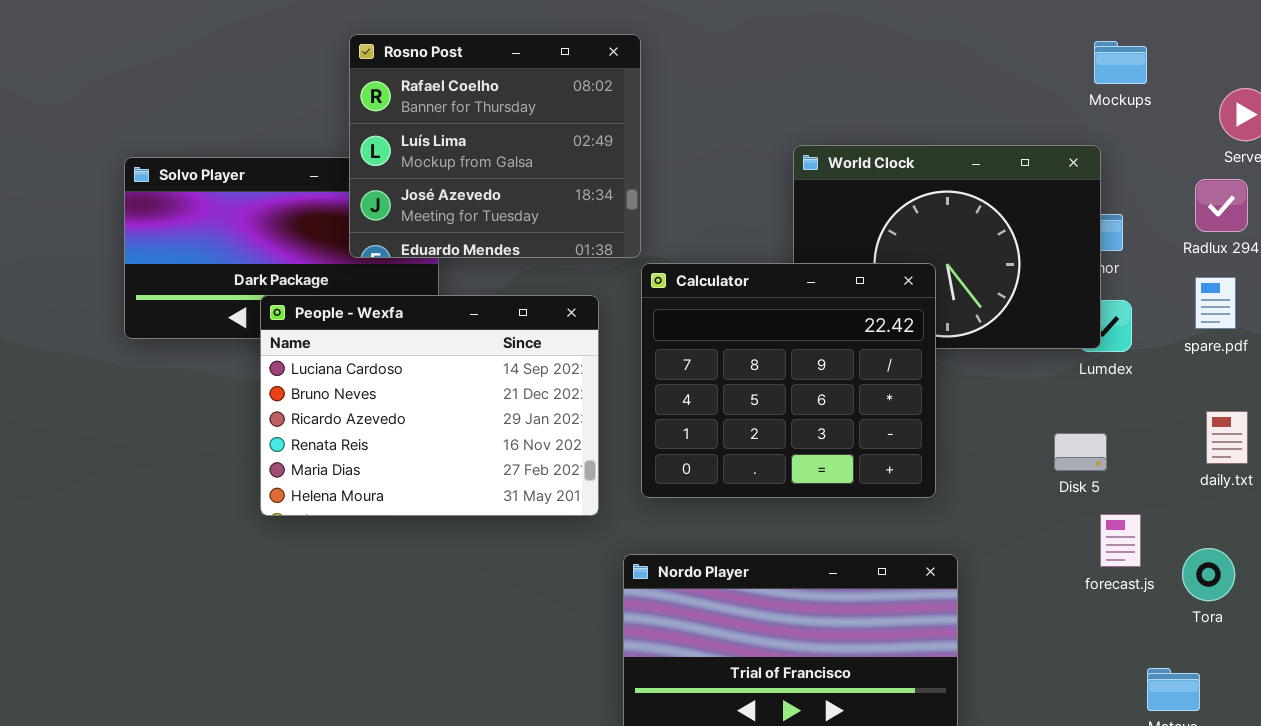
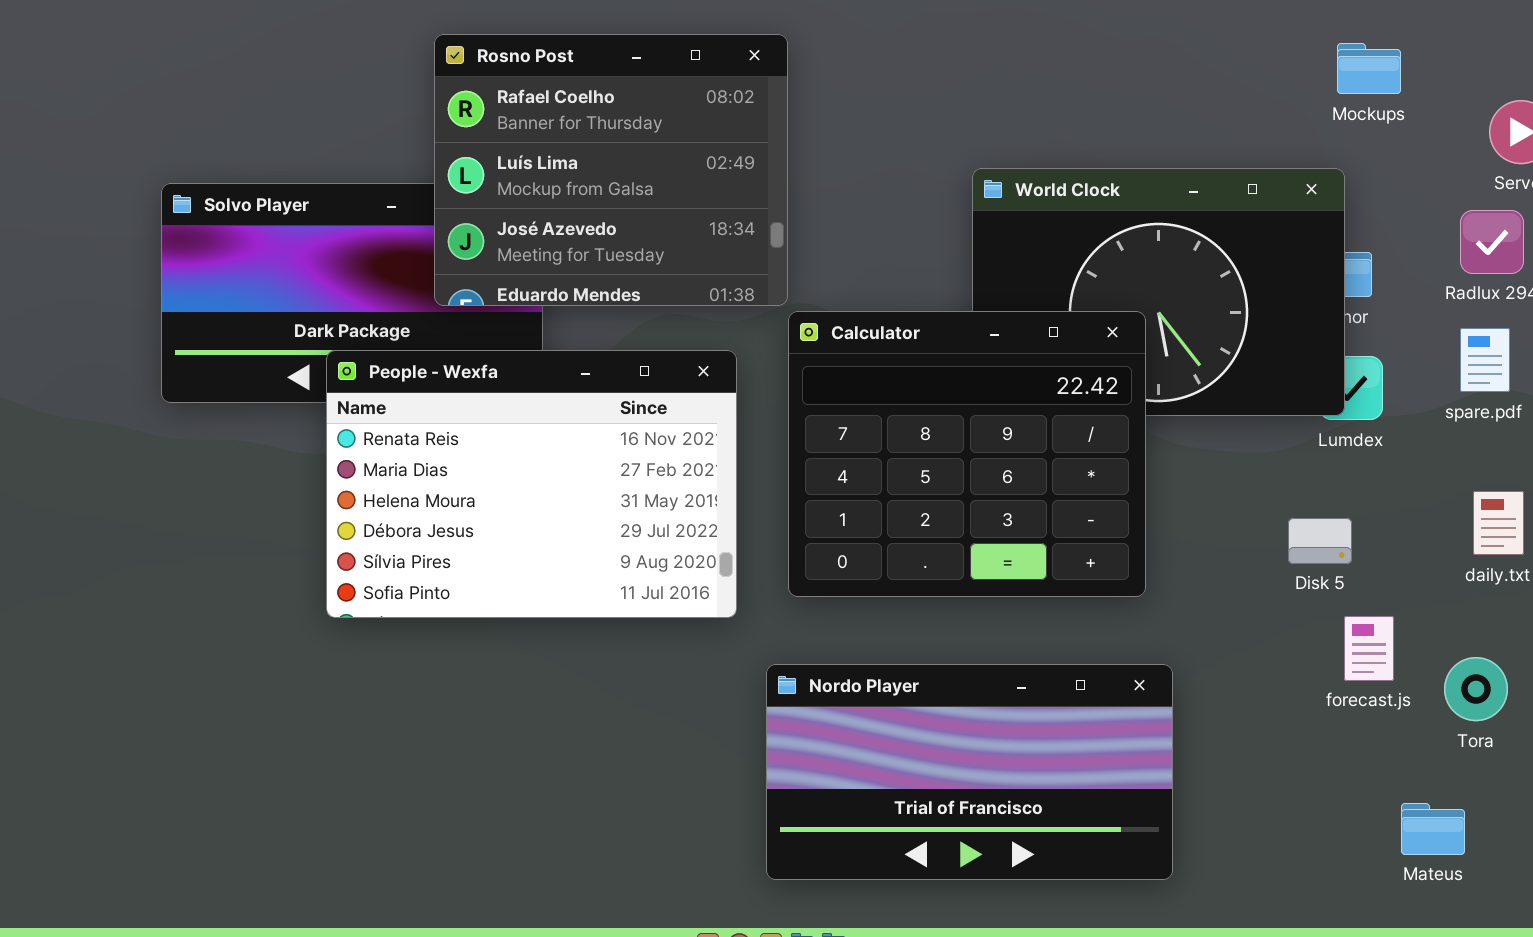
People - Wexfa: [260,295,599,516] -> [326,350,737,618], scrolled down 3 rows

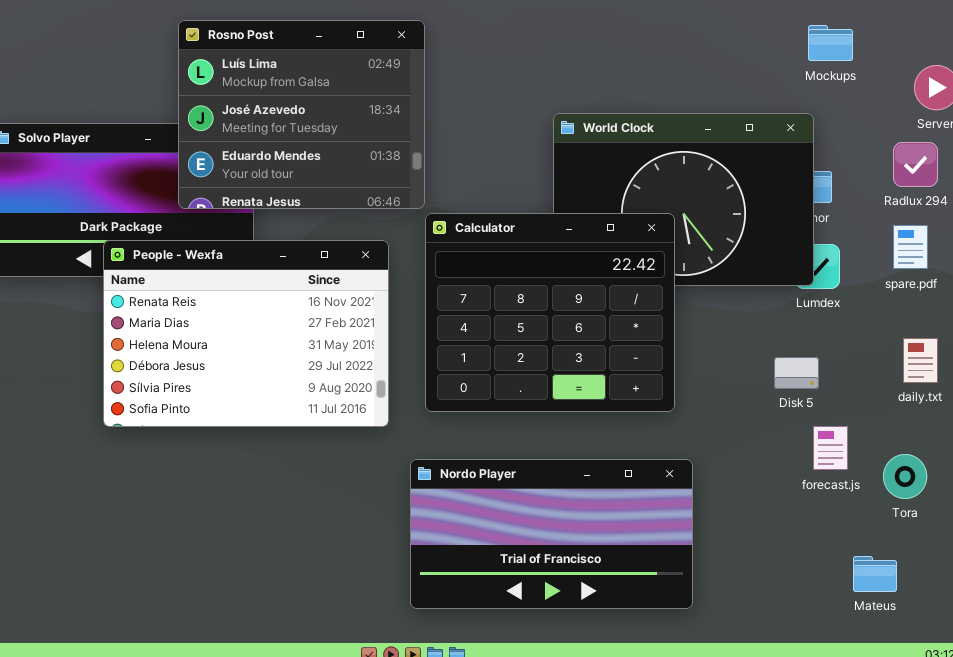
Rosno Post: [434,34,788,306] -> [178,20,425,209], scrolled down 1 row

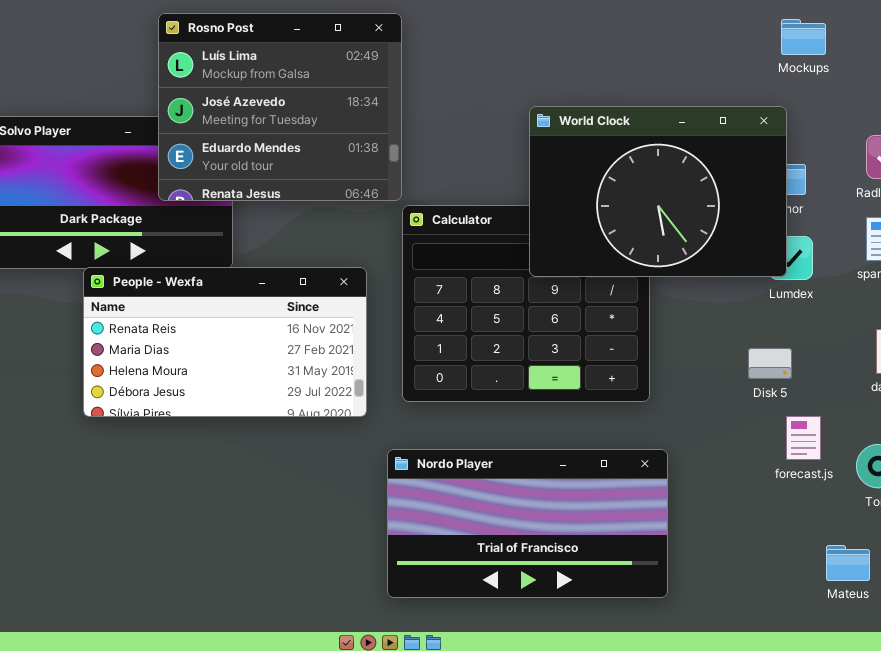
World Clock: [553,113,814,286] -> [529,106,787,277], raised
People - Wexfa: [103,240,389,427] -> [83,267,367,417], resized

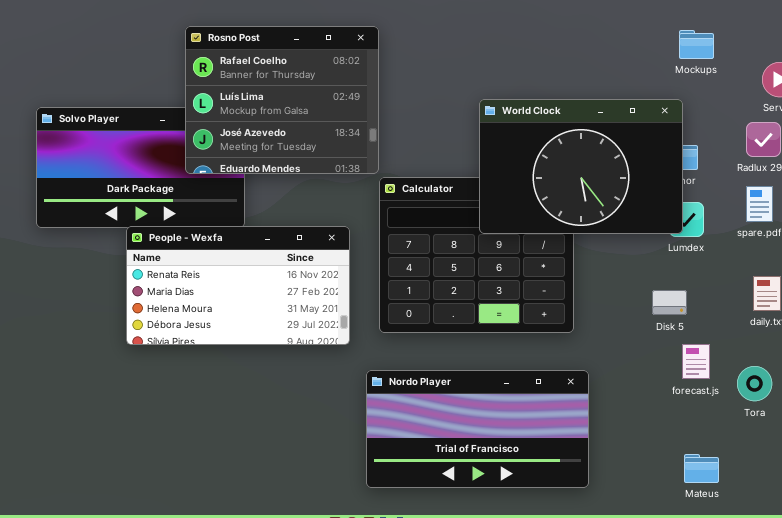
Rosno Post: [158,13,402,201] -> [185,26,379,174], scrolled up 1 row
Mateus: [826,545,870,581] -> [684,454,719,483], moved

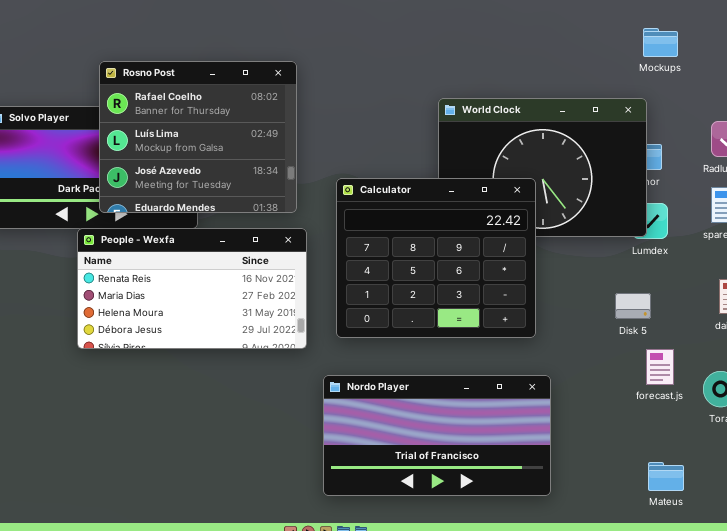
Rosno Post: [185,26,379,174] -> [99,61,297,213], moved
Calculator: [379,177,574,333] -> [336,178,536,338], raised

